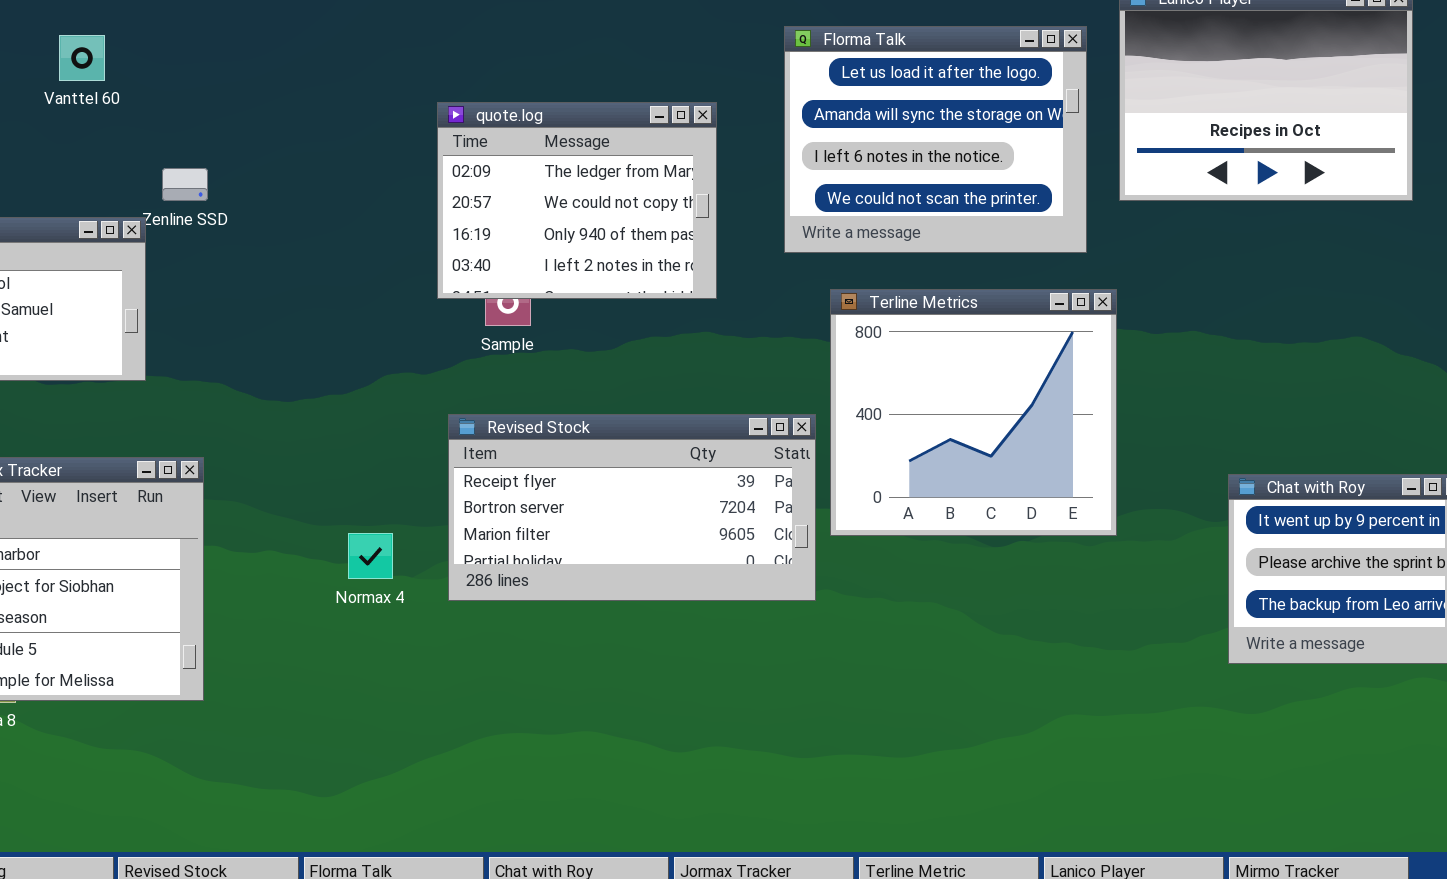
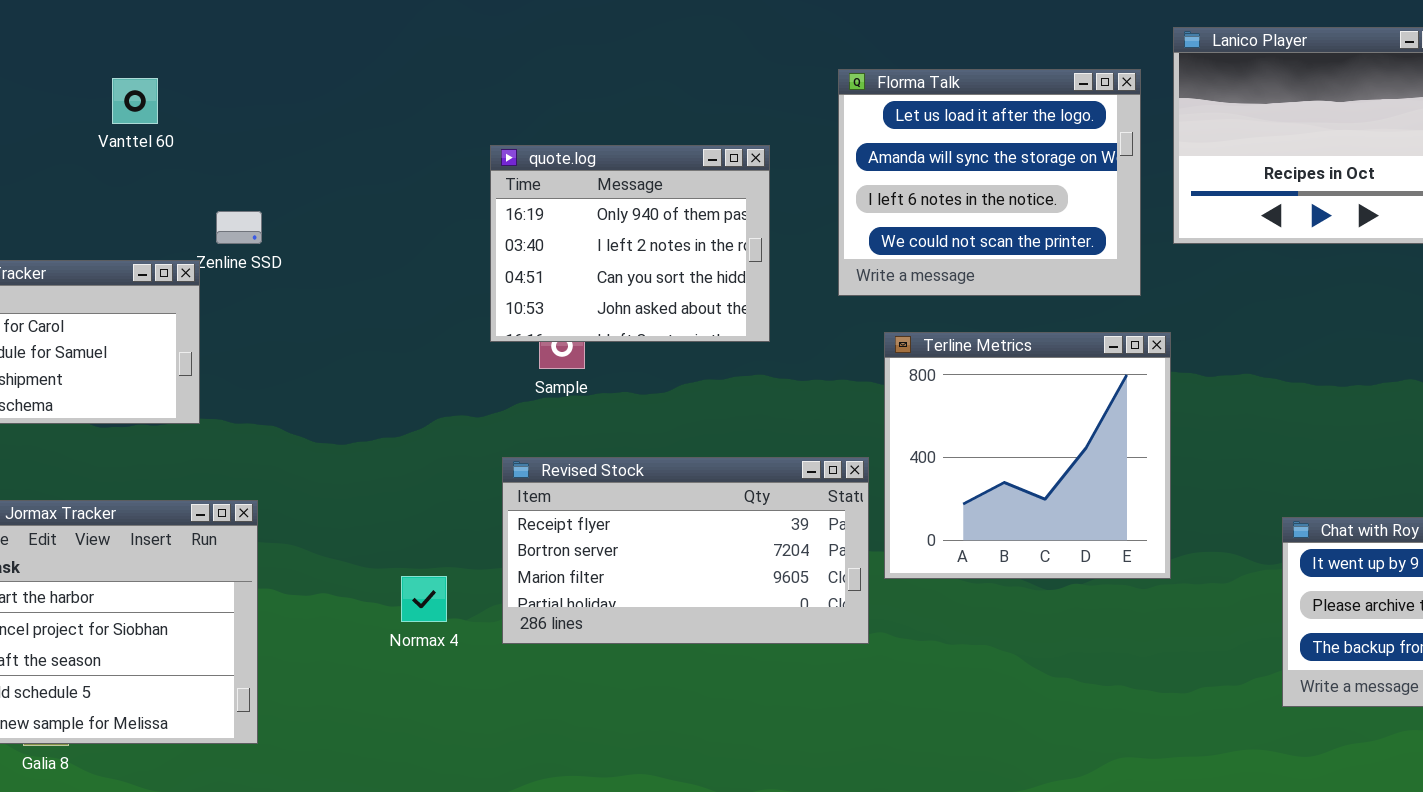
quote.log: [437,102,717,299] -> [490,145,770,342], scrolled down 2 rows

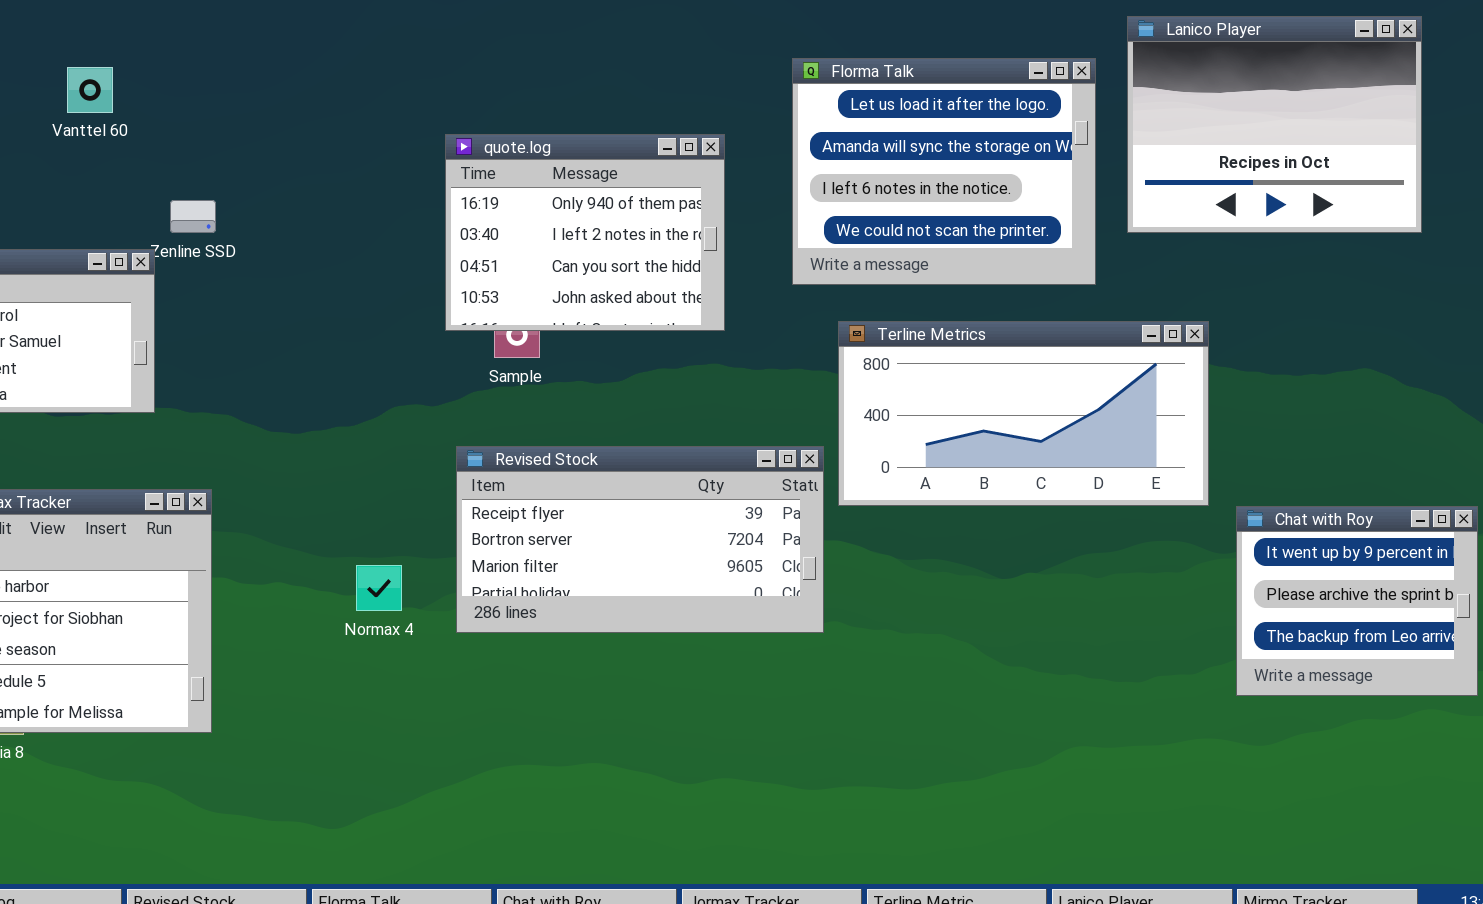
Terline Metrics: [884,332,1171,579] -> [838,321,1209,506], resized

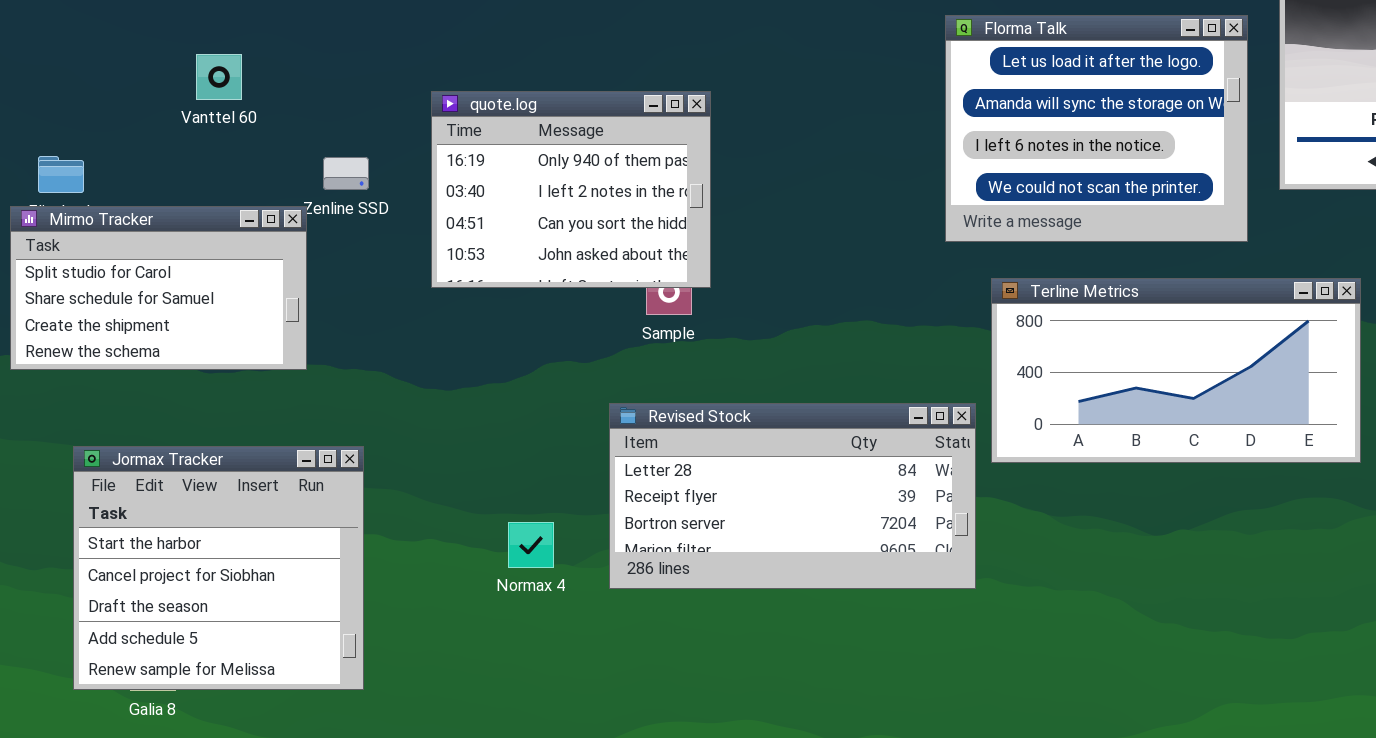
Vanttel 60: [67,67,113,113] -> [196,54,242,100], moved
quote.log: [445,134,725,331] -> [431,91,711,288], moved
Revised Stock: [456,446,824,633] -> [609,403,976,589], scrolled up 1 row

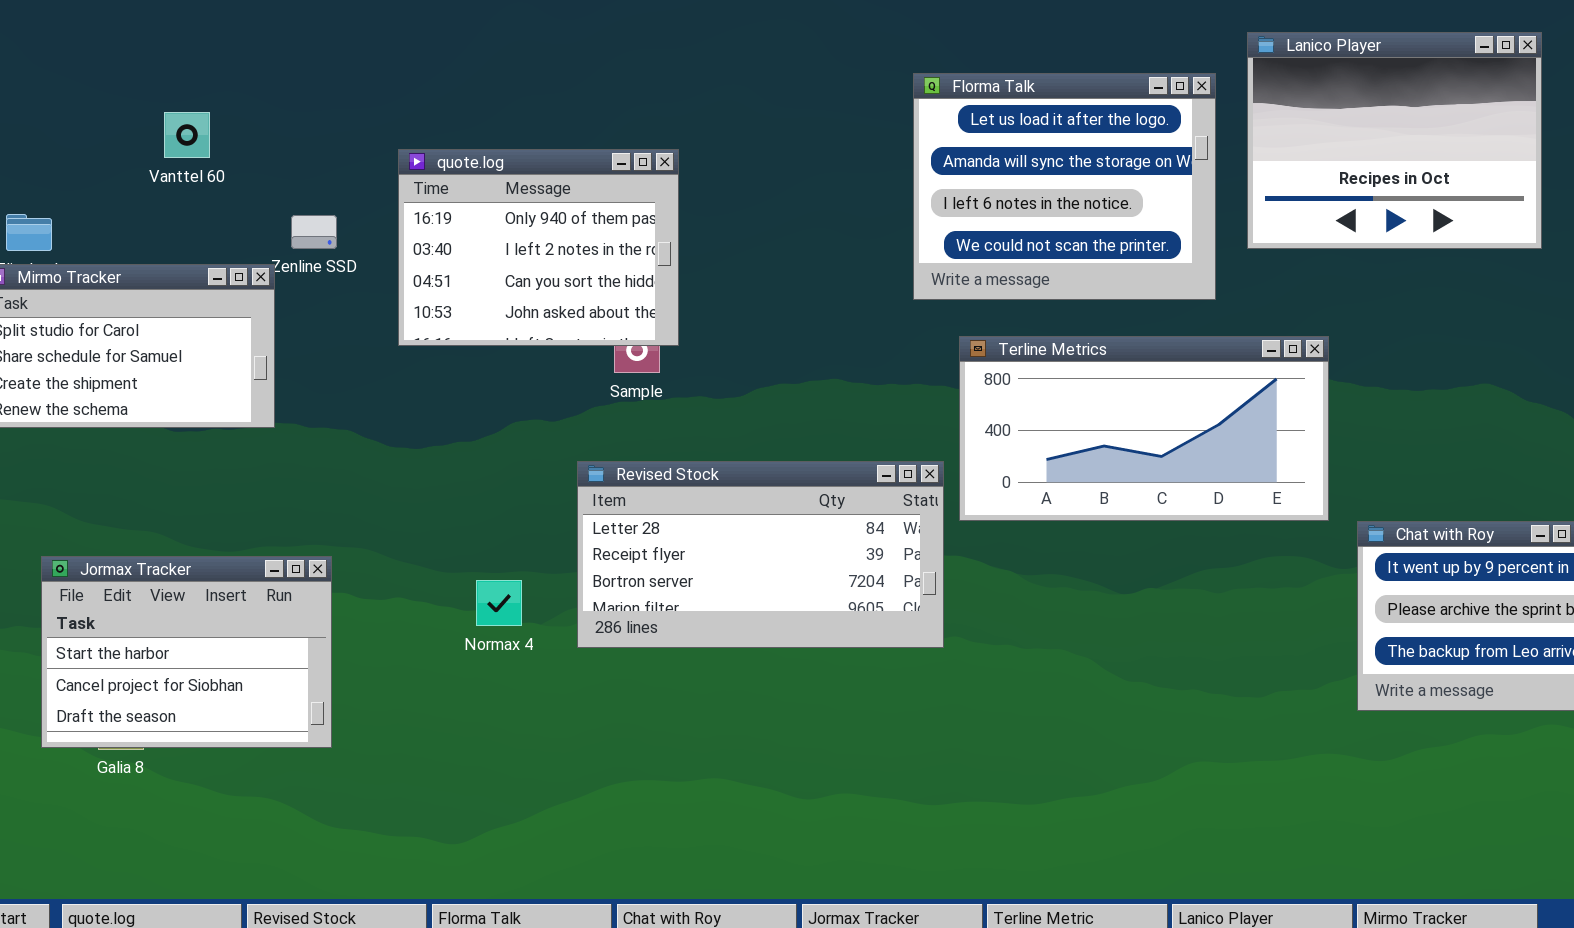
Jormax Tracker: [73,446,364,690] -> [41,556,332,748], resized

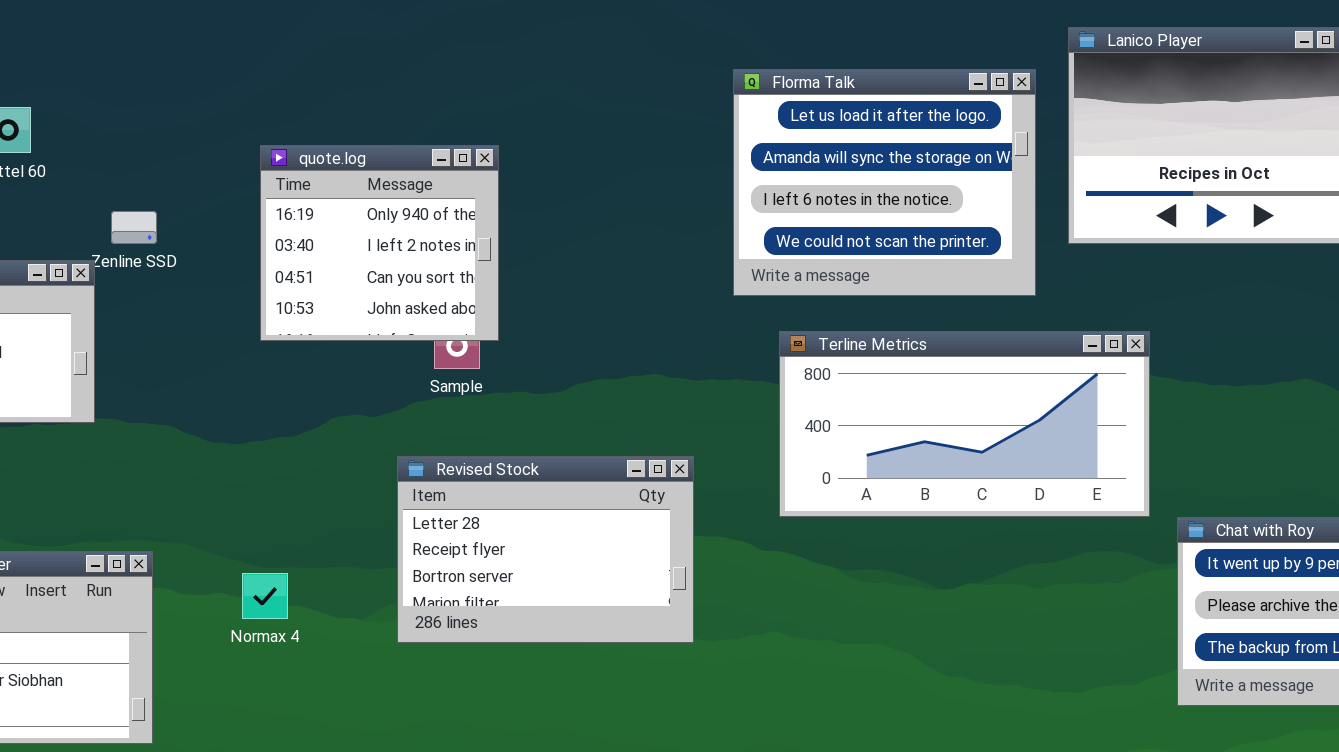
quote.log: [398,149,679,346] -> [260,145,499,341], resized
Revised Stock: [577,461,944,648] -> [397,456,694,643], resized
Normax 4: [476,580,522,626] -> [242,573,288,619], moved

